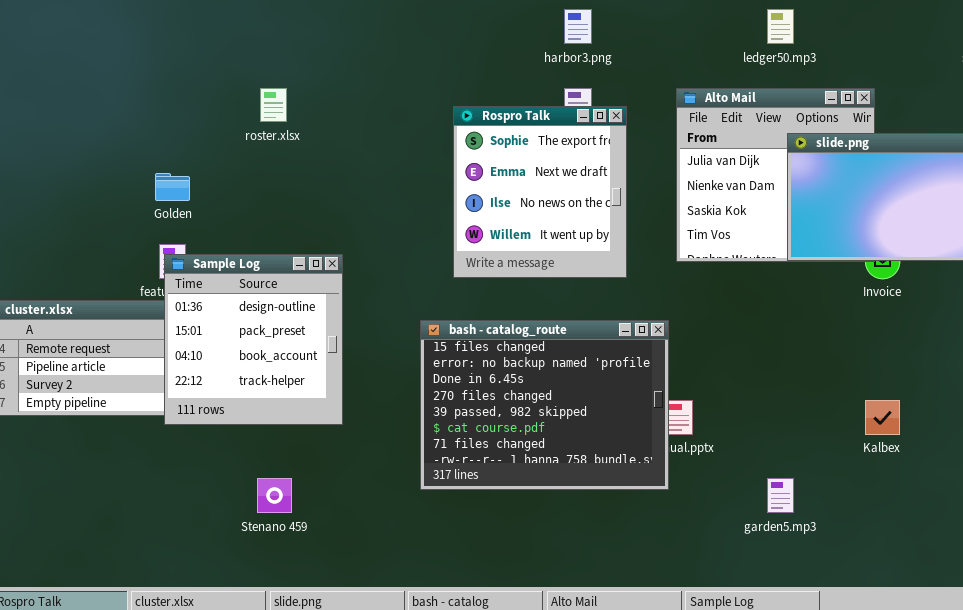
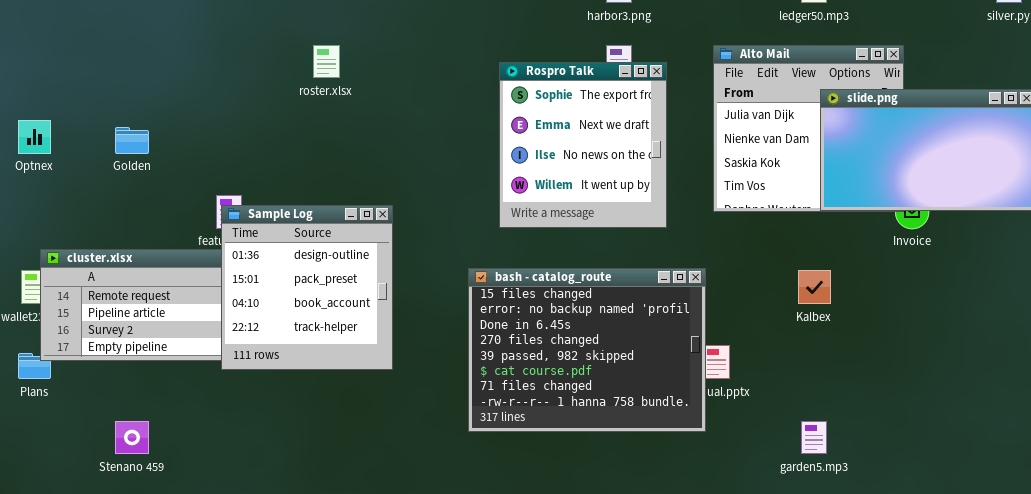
Golden: [155,173,190,201] -> [115,127,149,154], moved
Kalbex: [865,400,900,435] -> [798,270,831,304], moved
Stenano 459: [257,478,292,513] -> [115,421,149,454], moved

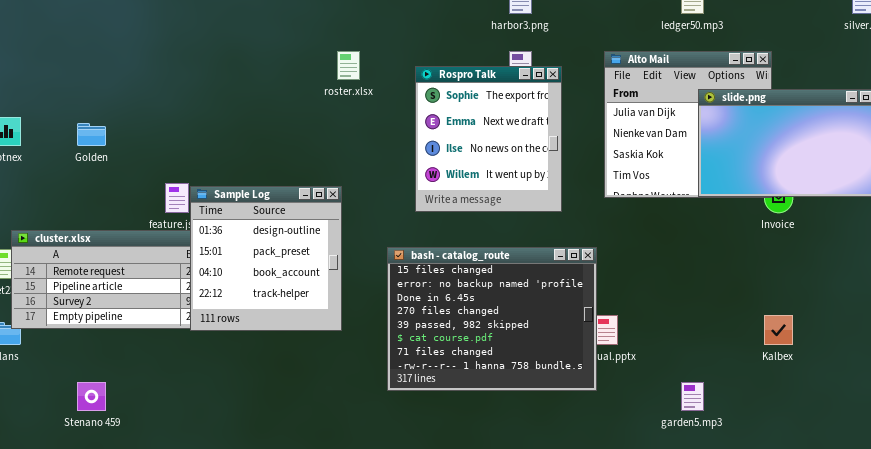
roster.xlsx: [313,45,340,78] -> [337,51,360,80], moved
Sample Log: [221,205,393,370] -> [190,186,342,331], moved
Kalbex: [798,270,831,304] -> [764,315,793,345], moved

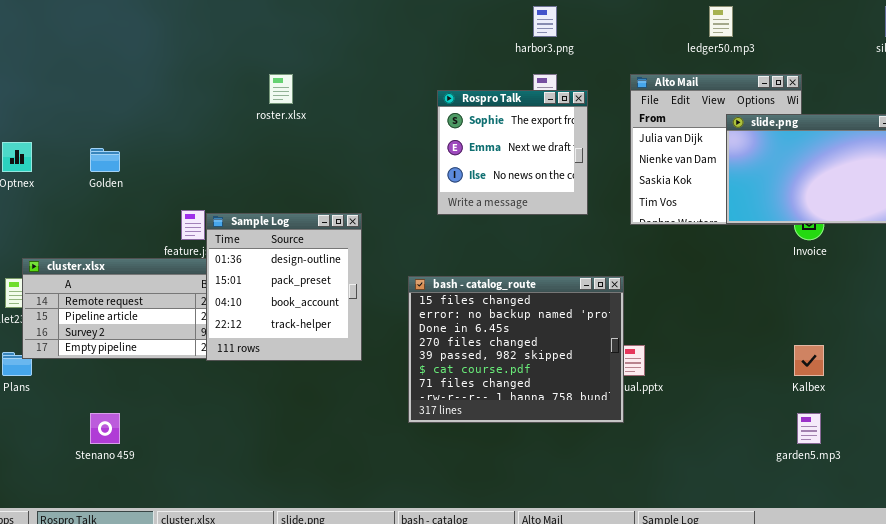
roster.xlsx: [337,51,360,80] -> [269,74,293,104], moved
Rospro Talk: [415,66,562,212] -> [437,90,588,215], resized
garden5.mp3: [681,382,704,411] -> [797,413,821,444], moved

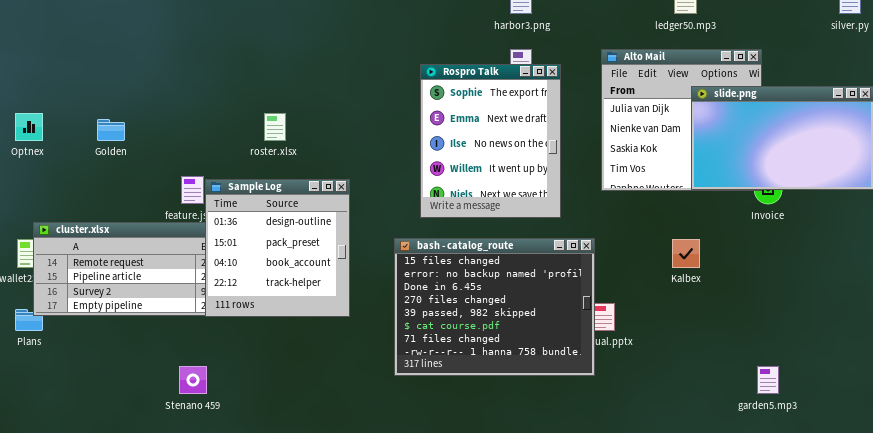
roster.xlsx: [269,74,293,104] -> [264,113,286,141], moved
Rospro Talk: [437,90,588,215] -> [420,64,561,218], resized
Kalbex: [794,345,824,376] -> [672,239,700,268], moved
Stenano 459: [90,413,120,444] -> [179,366,207,394], moved

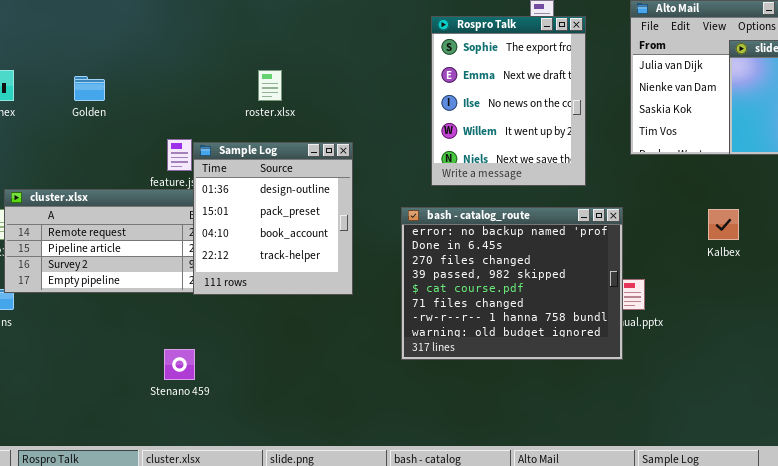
bash - catalog_route: [394,238,595,376] -> [401,207,623,360], scrolled down 1 row

